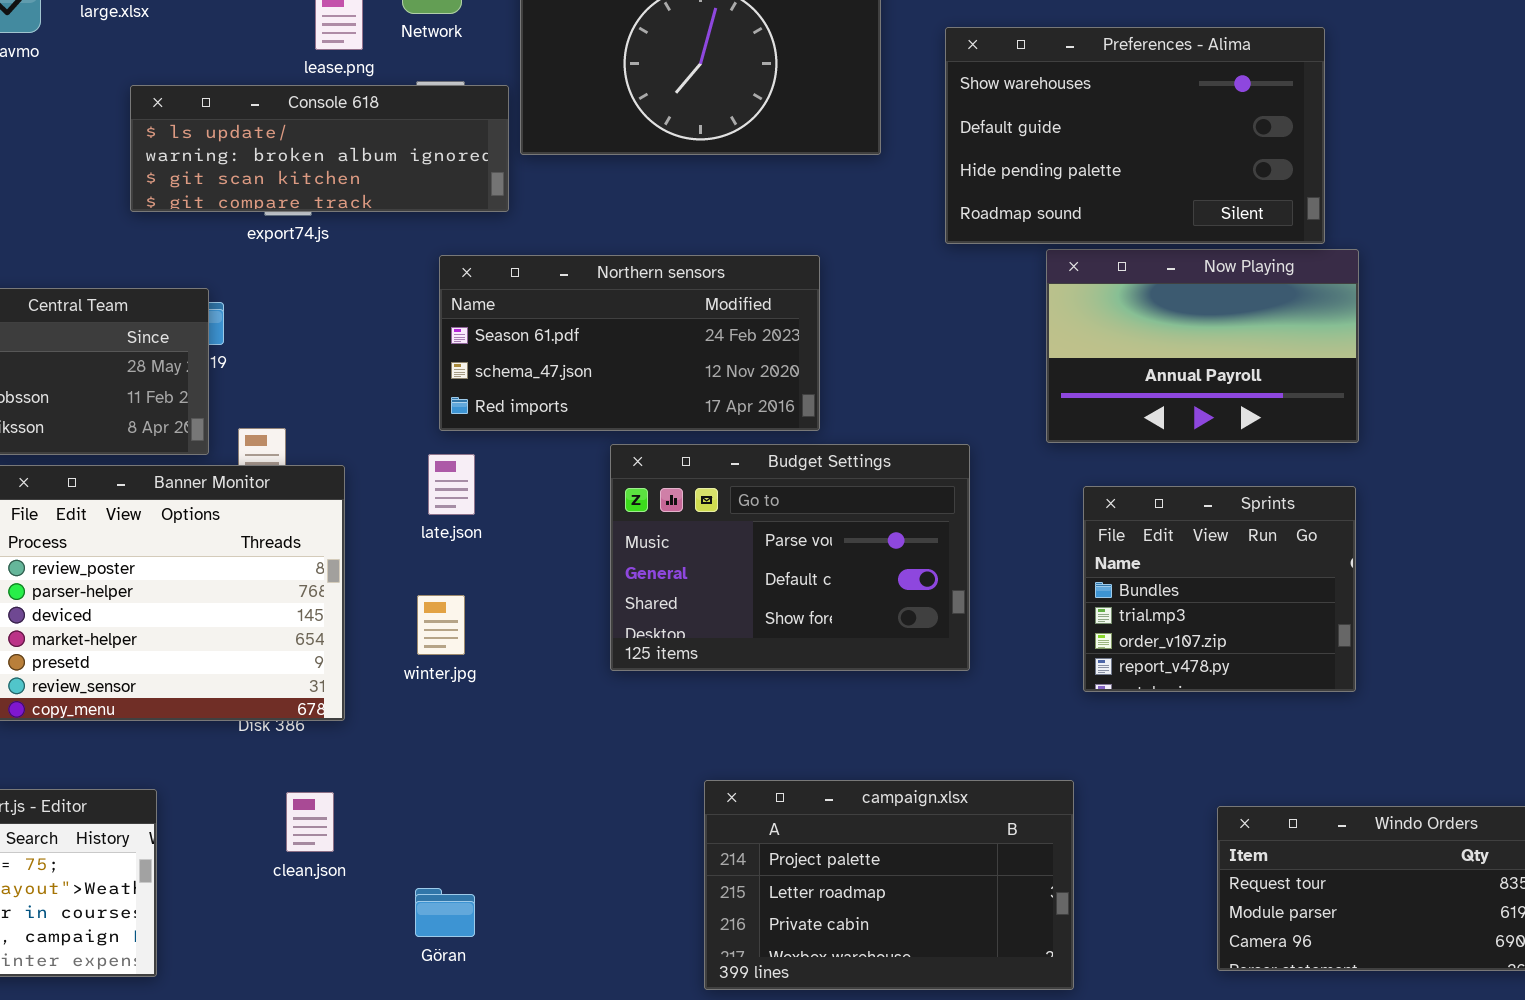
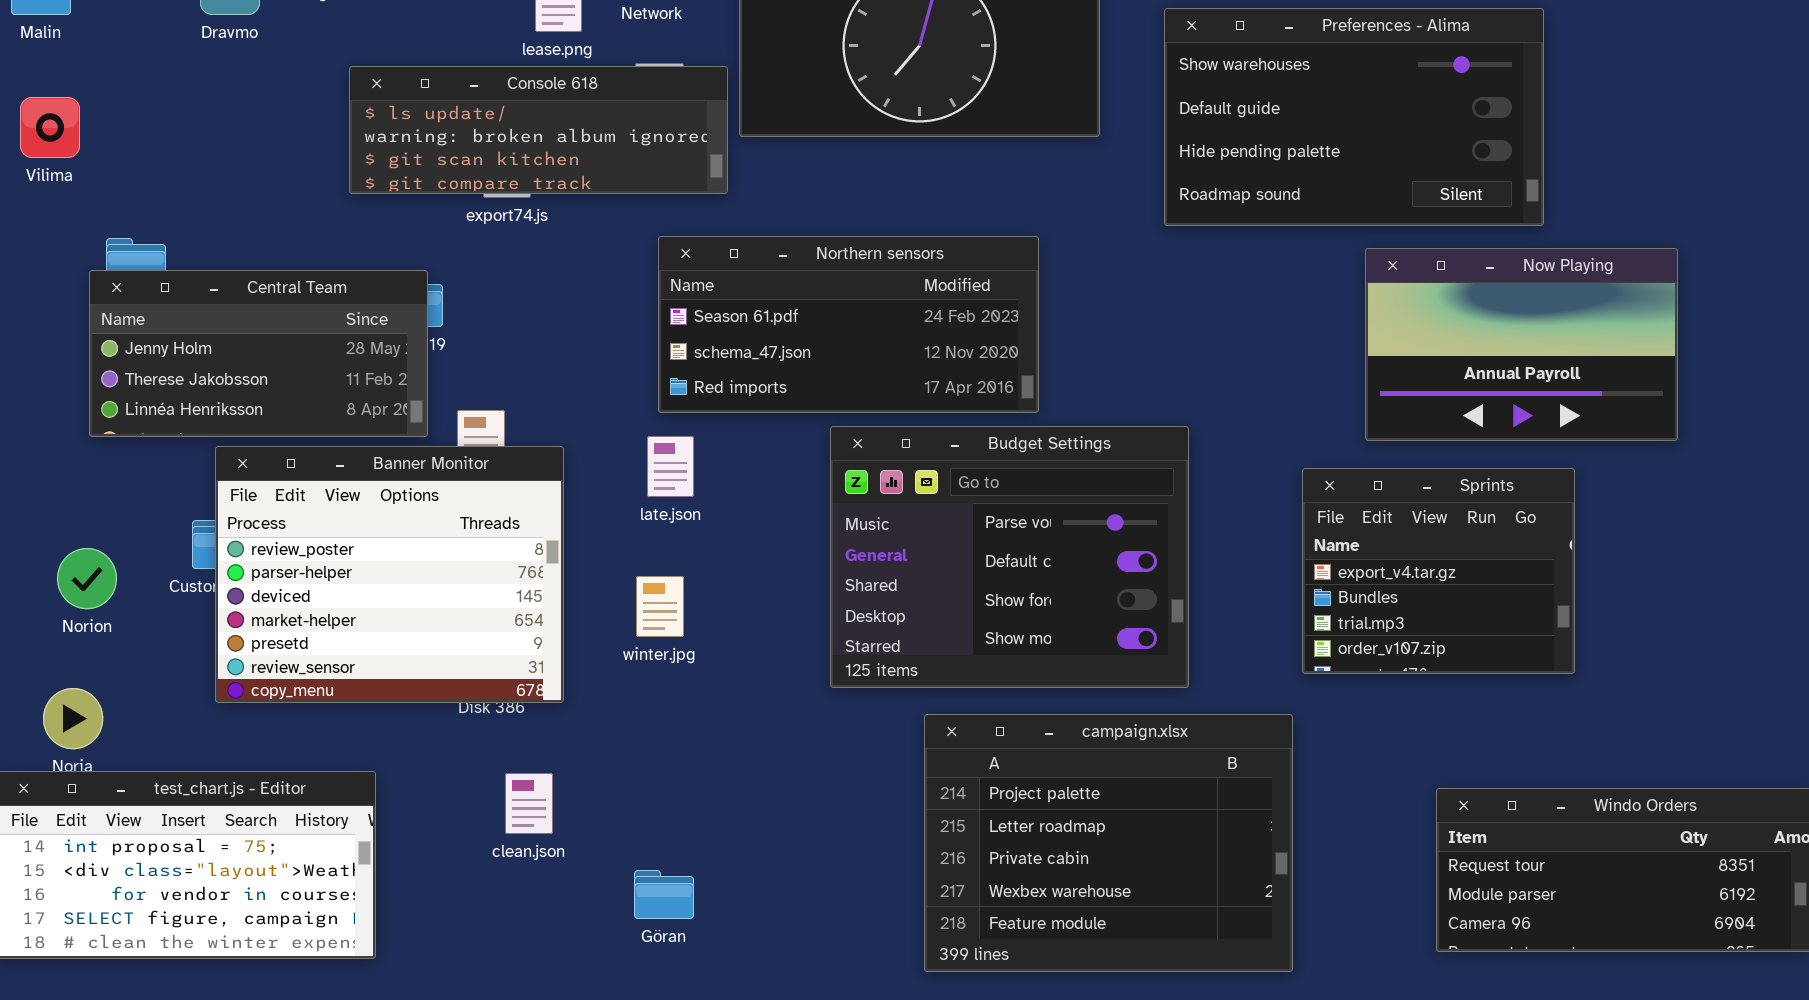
Now Playing: [1046,249,1359,443] -> [1365,248,1678,441], moved
Budget Settings: [610,444,970,671] -> [830,426,1189,688], resized
Sprints: [1083,486,1356,692] -> [1302,468,1575,674], scrolled up 1 row
campaign.xlsx: [704,780,1074,990] -> [924,714,1293,972], resized

